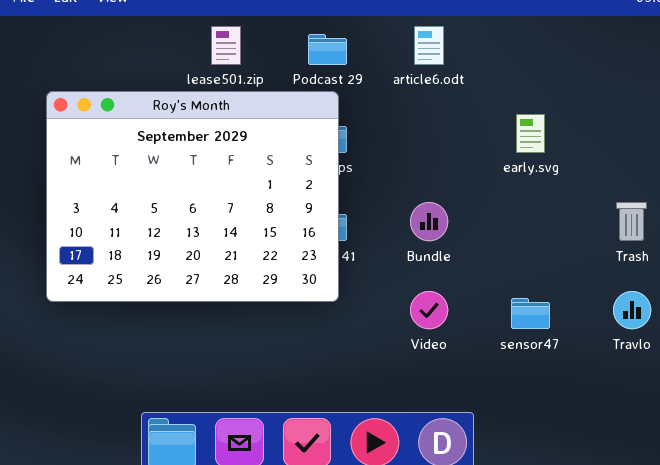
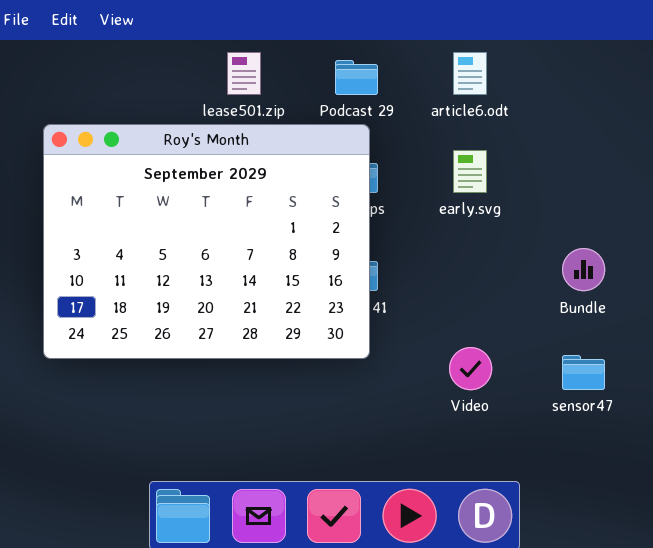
early.svg: [516,114,545,153] -> [453,150,487,193], moved
Bundle: [410,202,448,241] -> [562,248,605,291], moved

